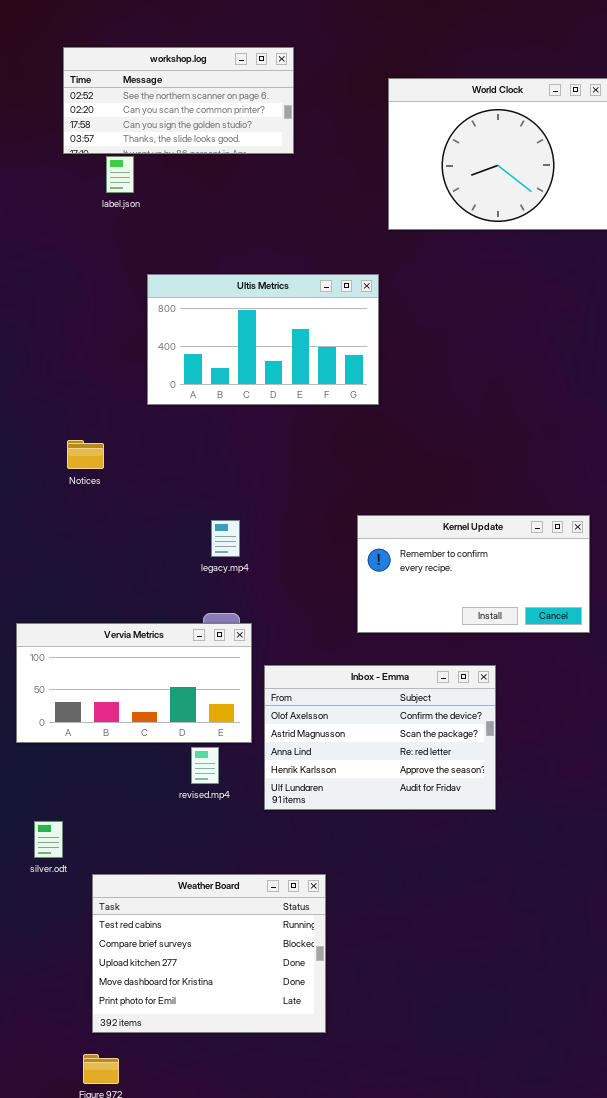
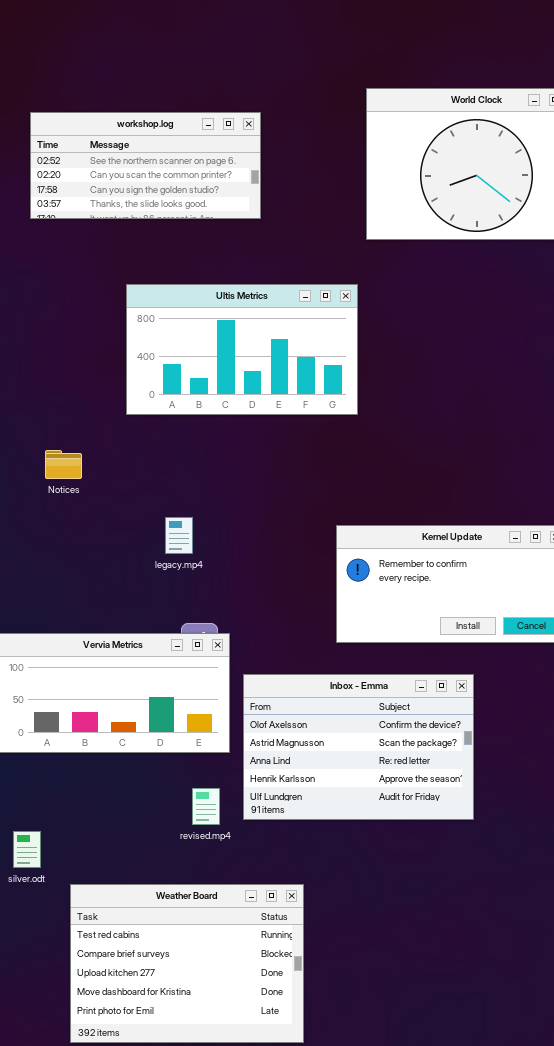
workshop.log: [63,47,294,154] -> [30,112,261,219], moved
legacy.mp4: [211,520,240,557] -> [165,517,193,554], moved
revised.mp4: [191,747,219,784] -> [192,788,220,825], moved

